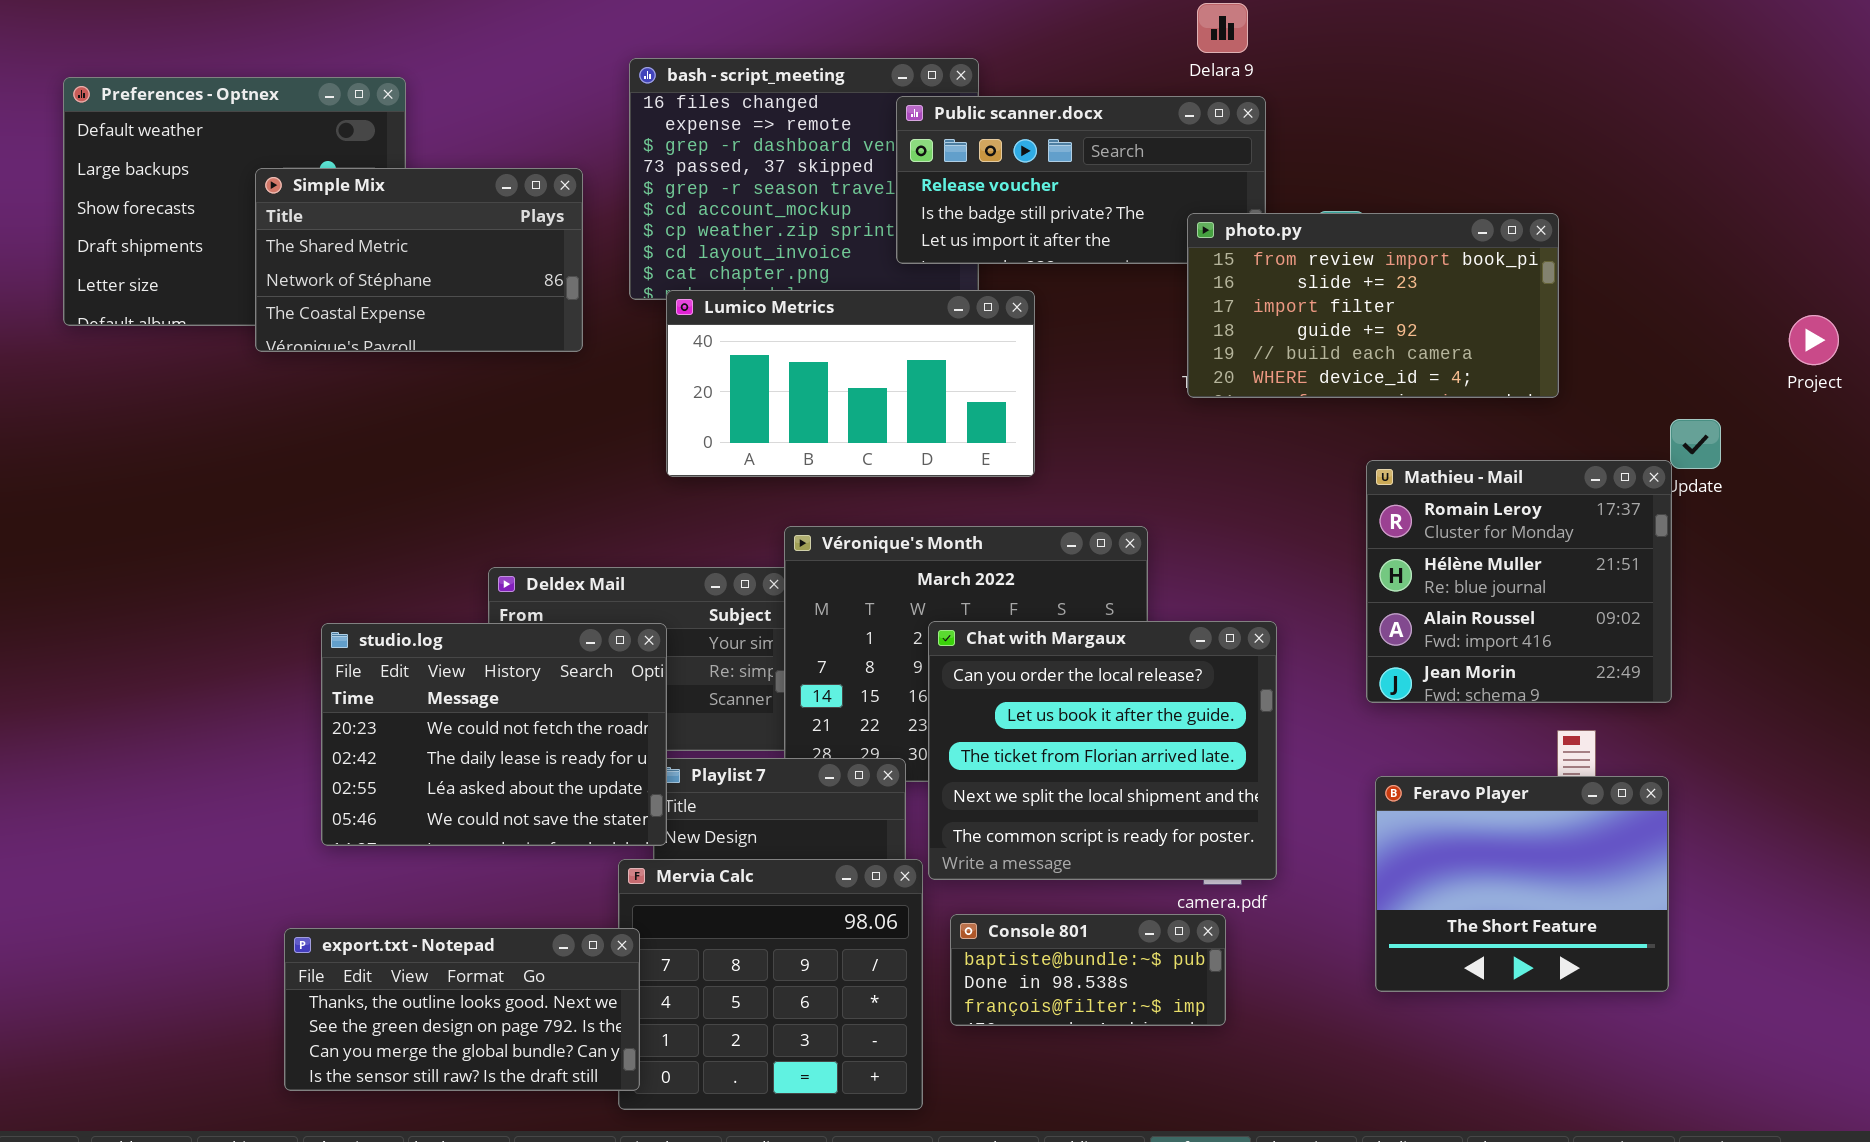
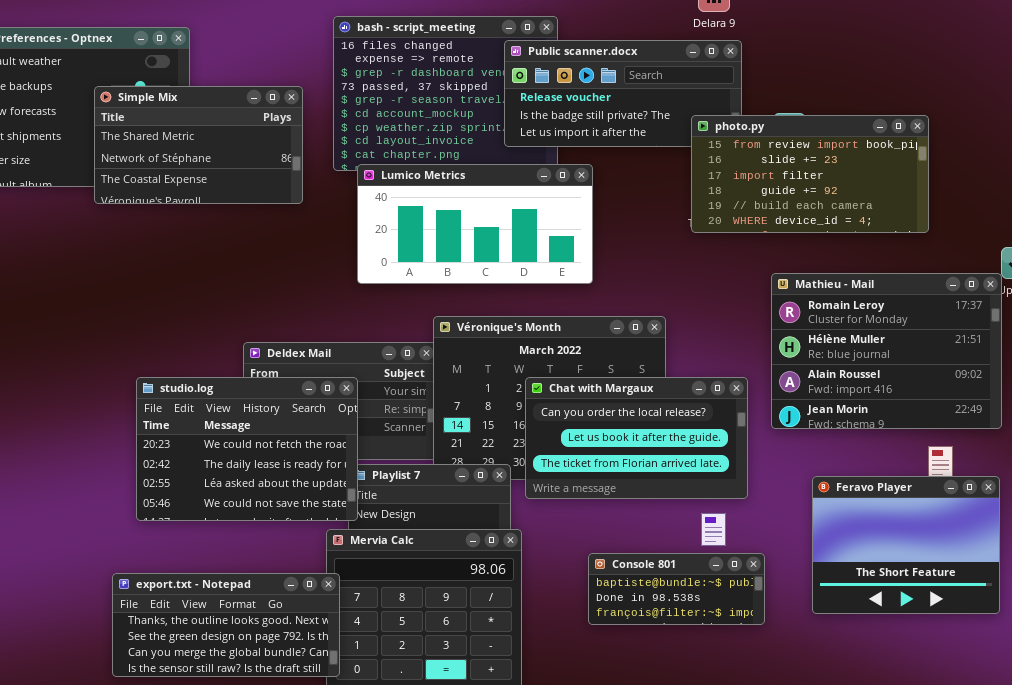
Mathieu - Mail: [1366,460,1672,703] -> [771,273,1002,429], resized
Chat with Margaux: [928,621,1277,880] -> [525,377,748,499], resized
Console 801: [950,914,1226,1026] -> [588,553,765,625], moved

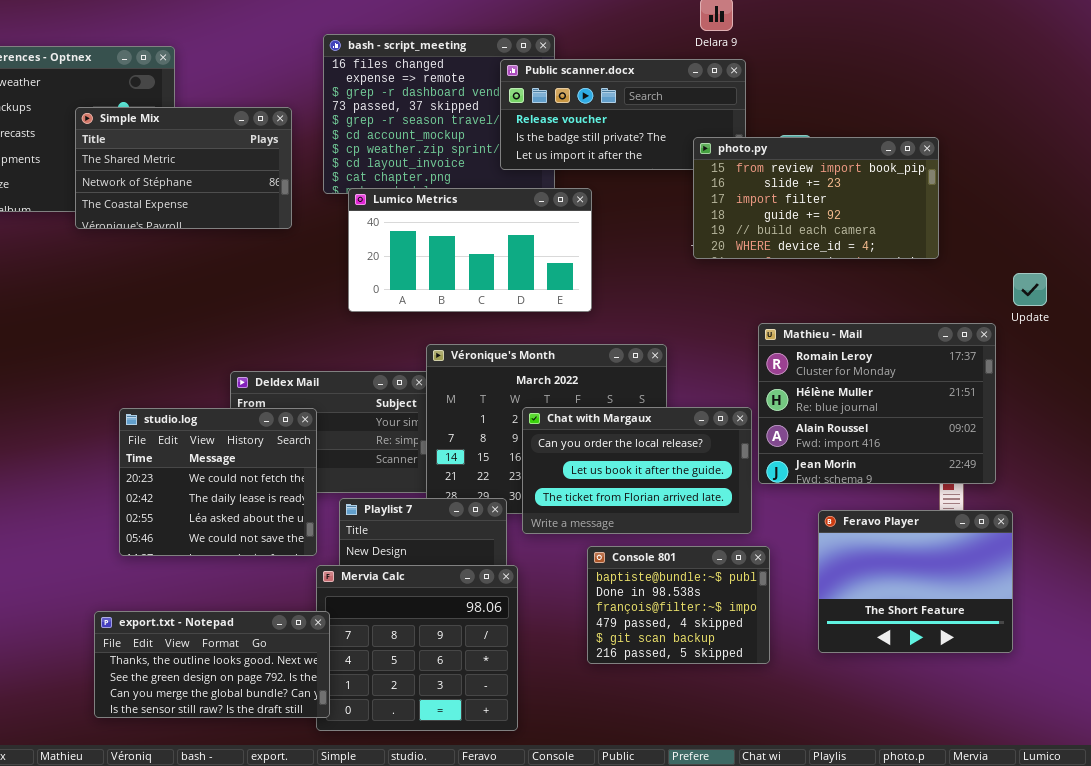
Mathieu - Mail: [771,273,1002,429] -> [758,323,996,484], moved
studio.log: [136,377,358,521] -> [119,408,317,556], resized
Console 801: [588,553,765,625] -> [587,546,770,664], resized

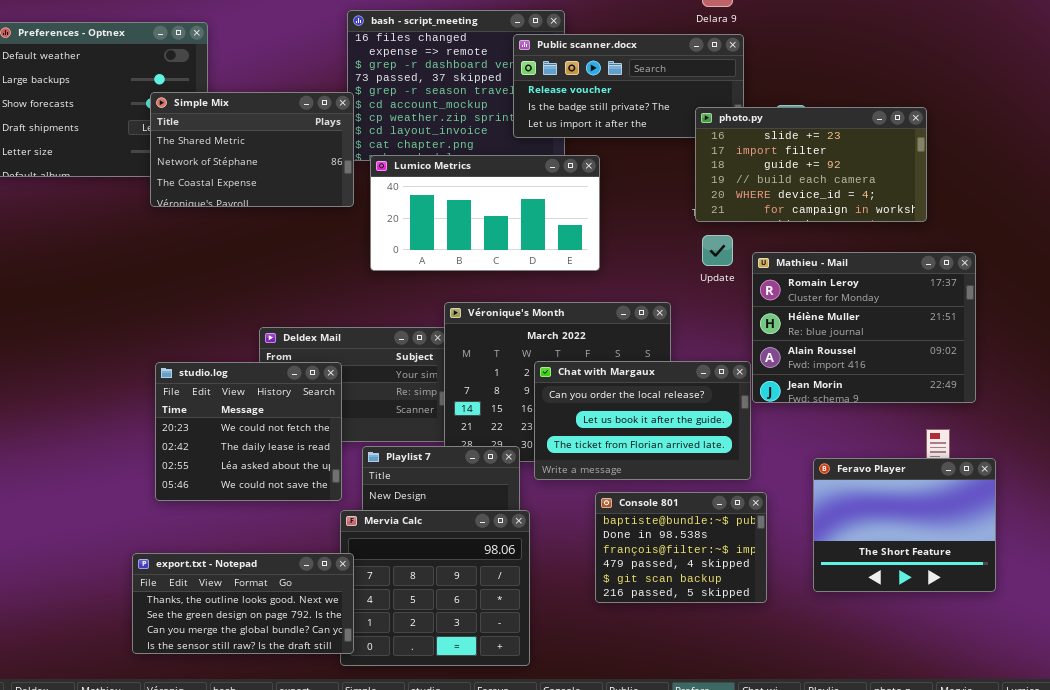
Simple Mix: [75,107,292,229] -> [150,92,354,207], moved
photo.py: [693,137,939,259] -> [695,107,927,222], scrolled down 1 row
Update: [1013,273,1047,306] -> [702,235,733,266], moved
Mathieu - Mail: [758,323,996,484] -> [752,252,976,403], moved

